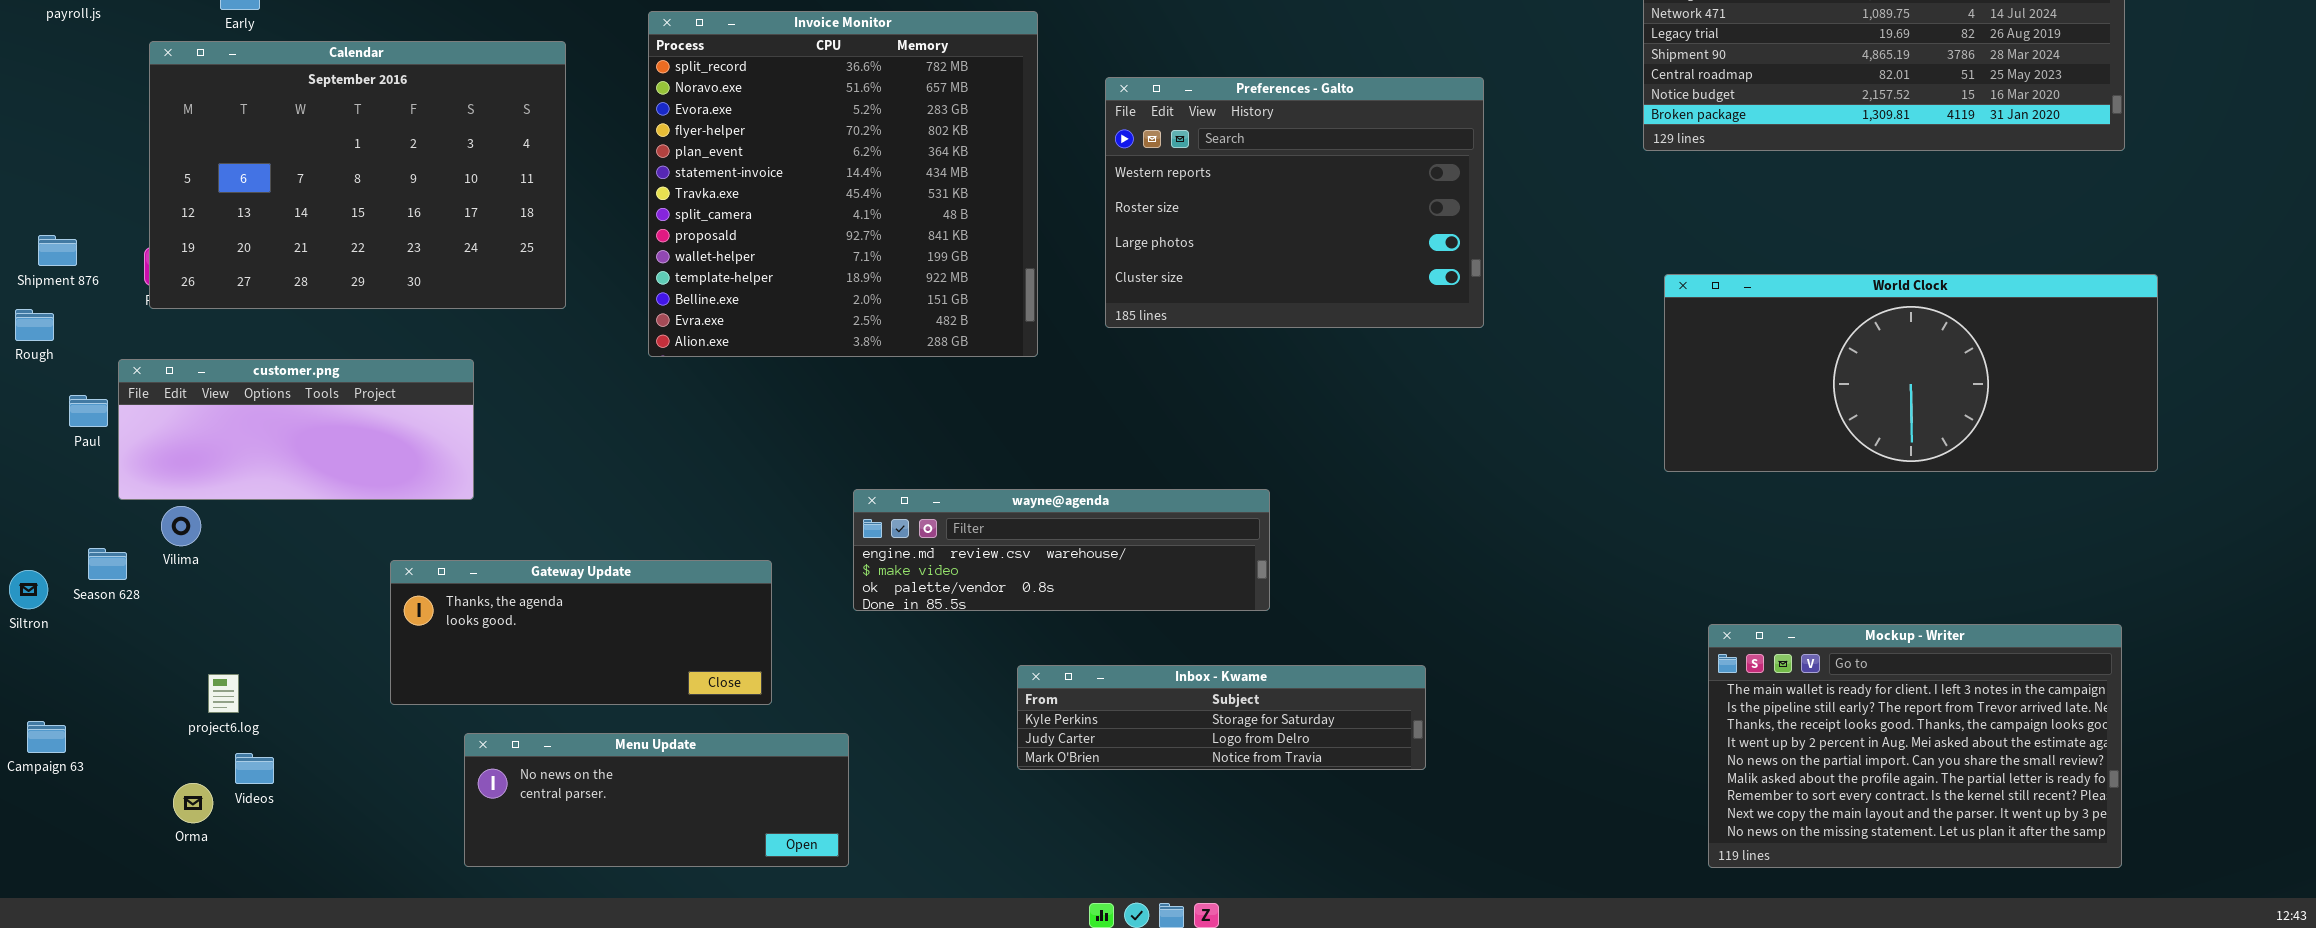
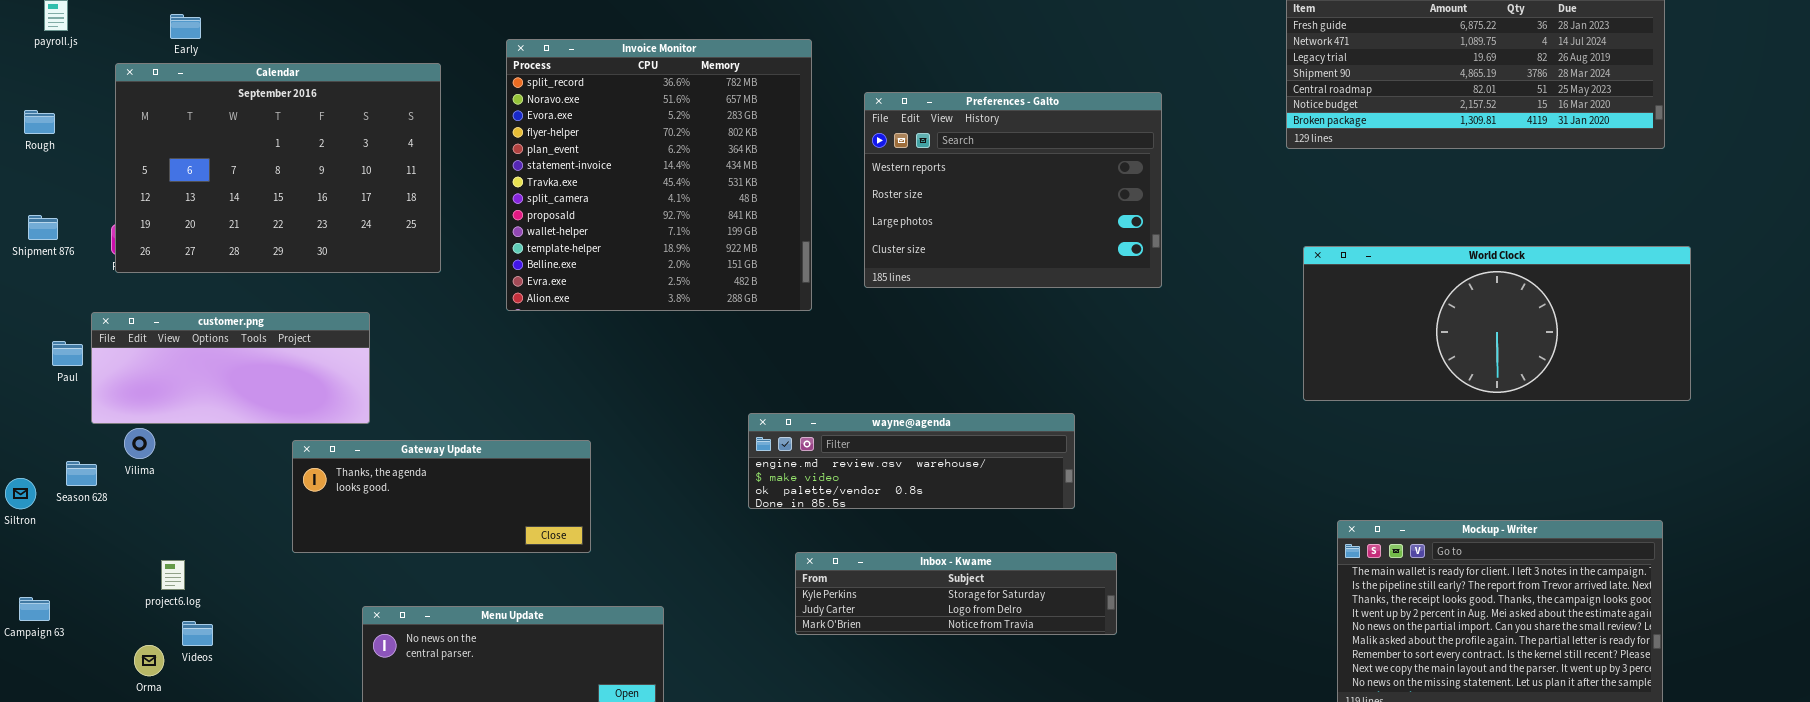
Rough: [15,309,54,341] -> [24,110,55,134], moved
wayne@agenda: [853,489,1270,611] -> [748,413,1075,509], moved
Gateway Update: [390,560,772,705] -> [292,440,591,553], moved

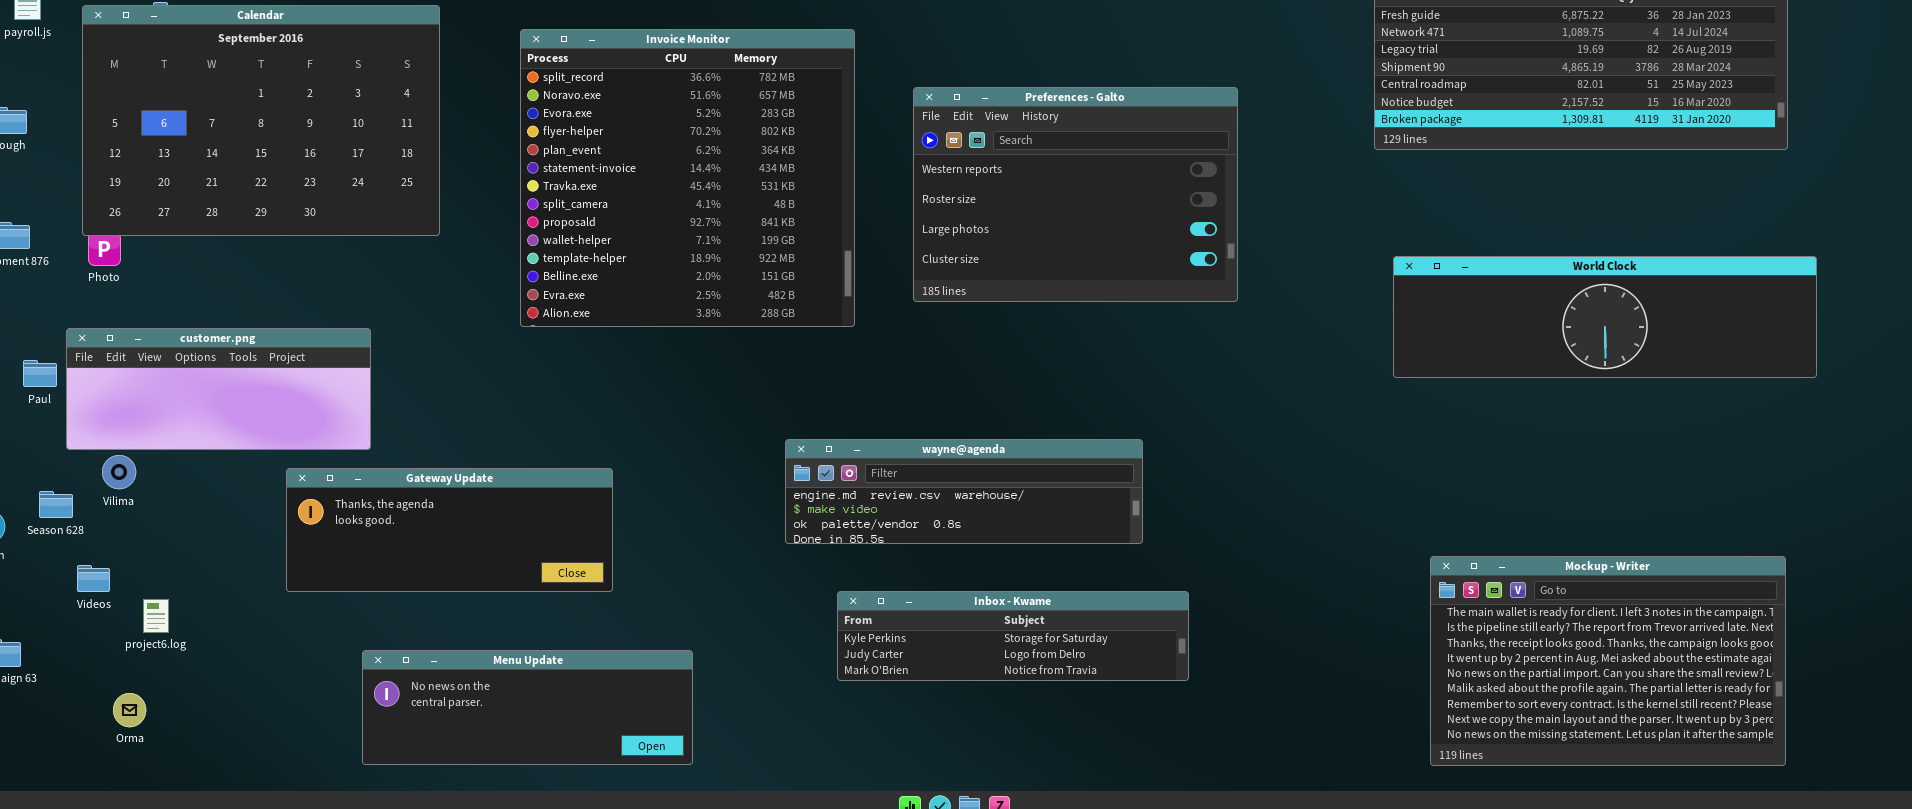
Calendar: [115,63,441,273] -> [82,5,440,236], moved
World Clock: [1303,246,1691,401] -> [1393,256,1817,378], resized
Videos: [182,621,213,646] -> [77,565,110,592], moved

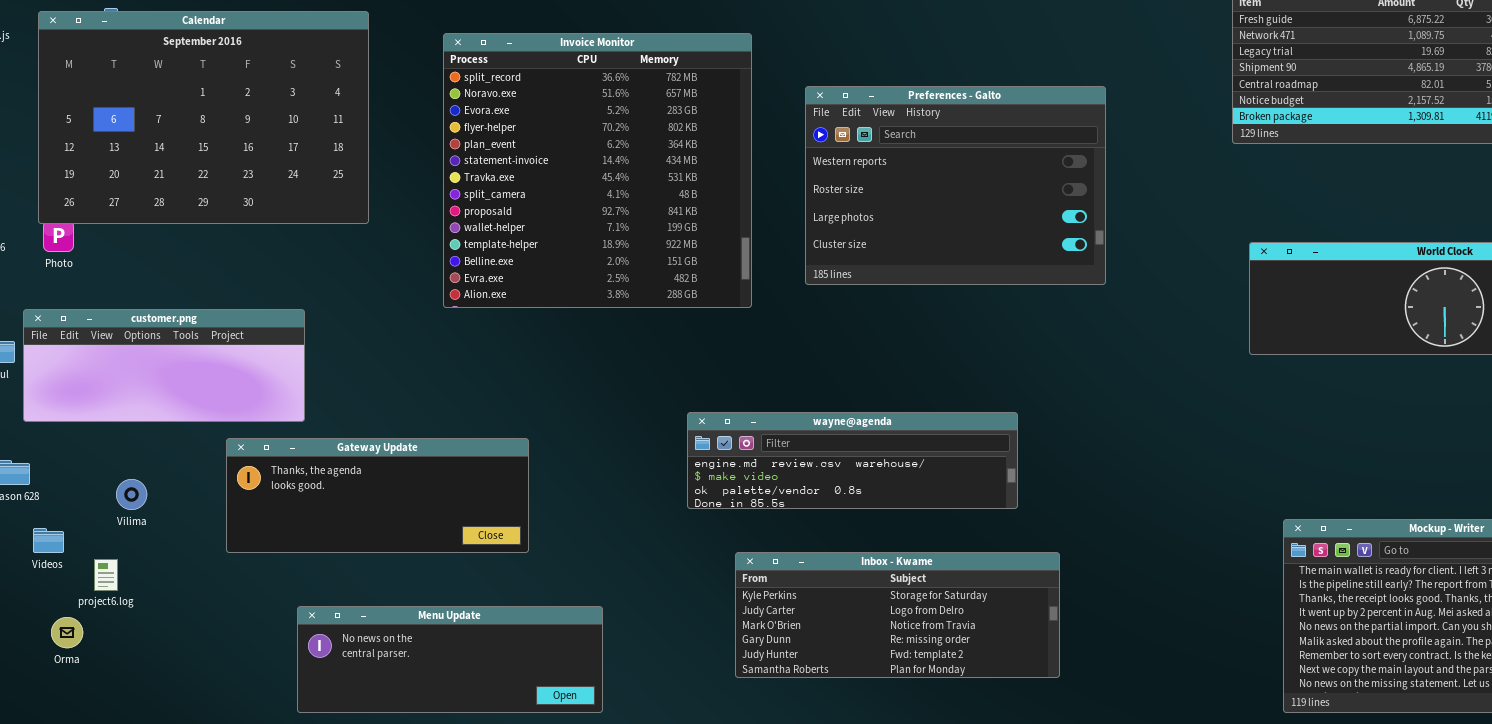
Vilima: [102,455,136,489] -> [116,479,147,510], moved
Inbox - Kwame: [837,591,1189,681] -> [735,552,1060,678], resized
Orma: [113,693,146,727] -> [51,617,83,648], moved

